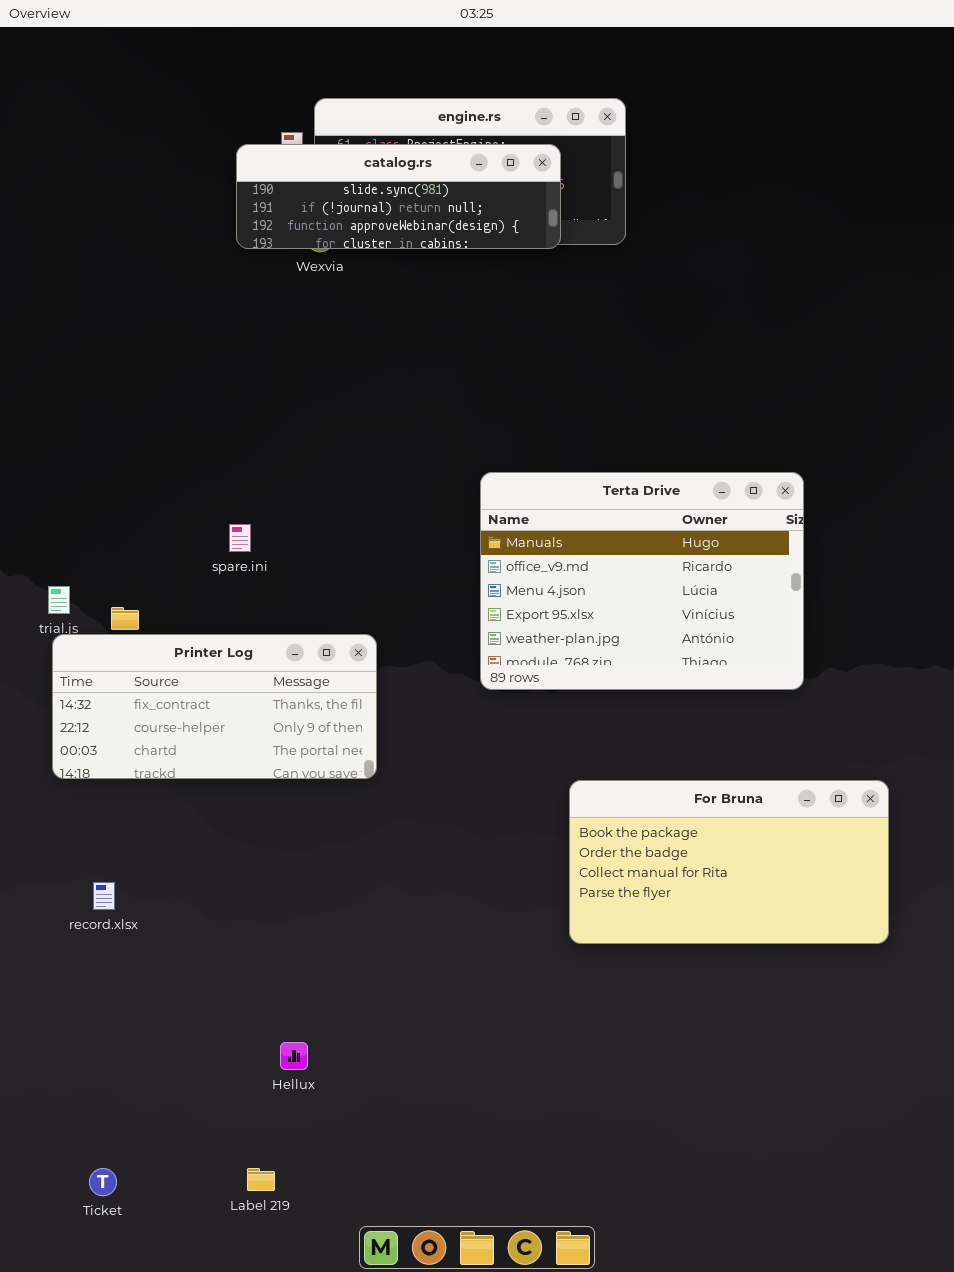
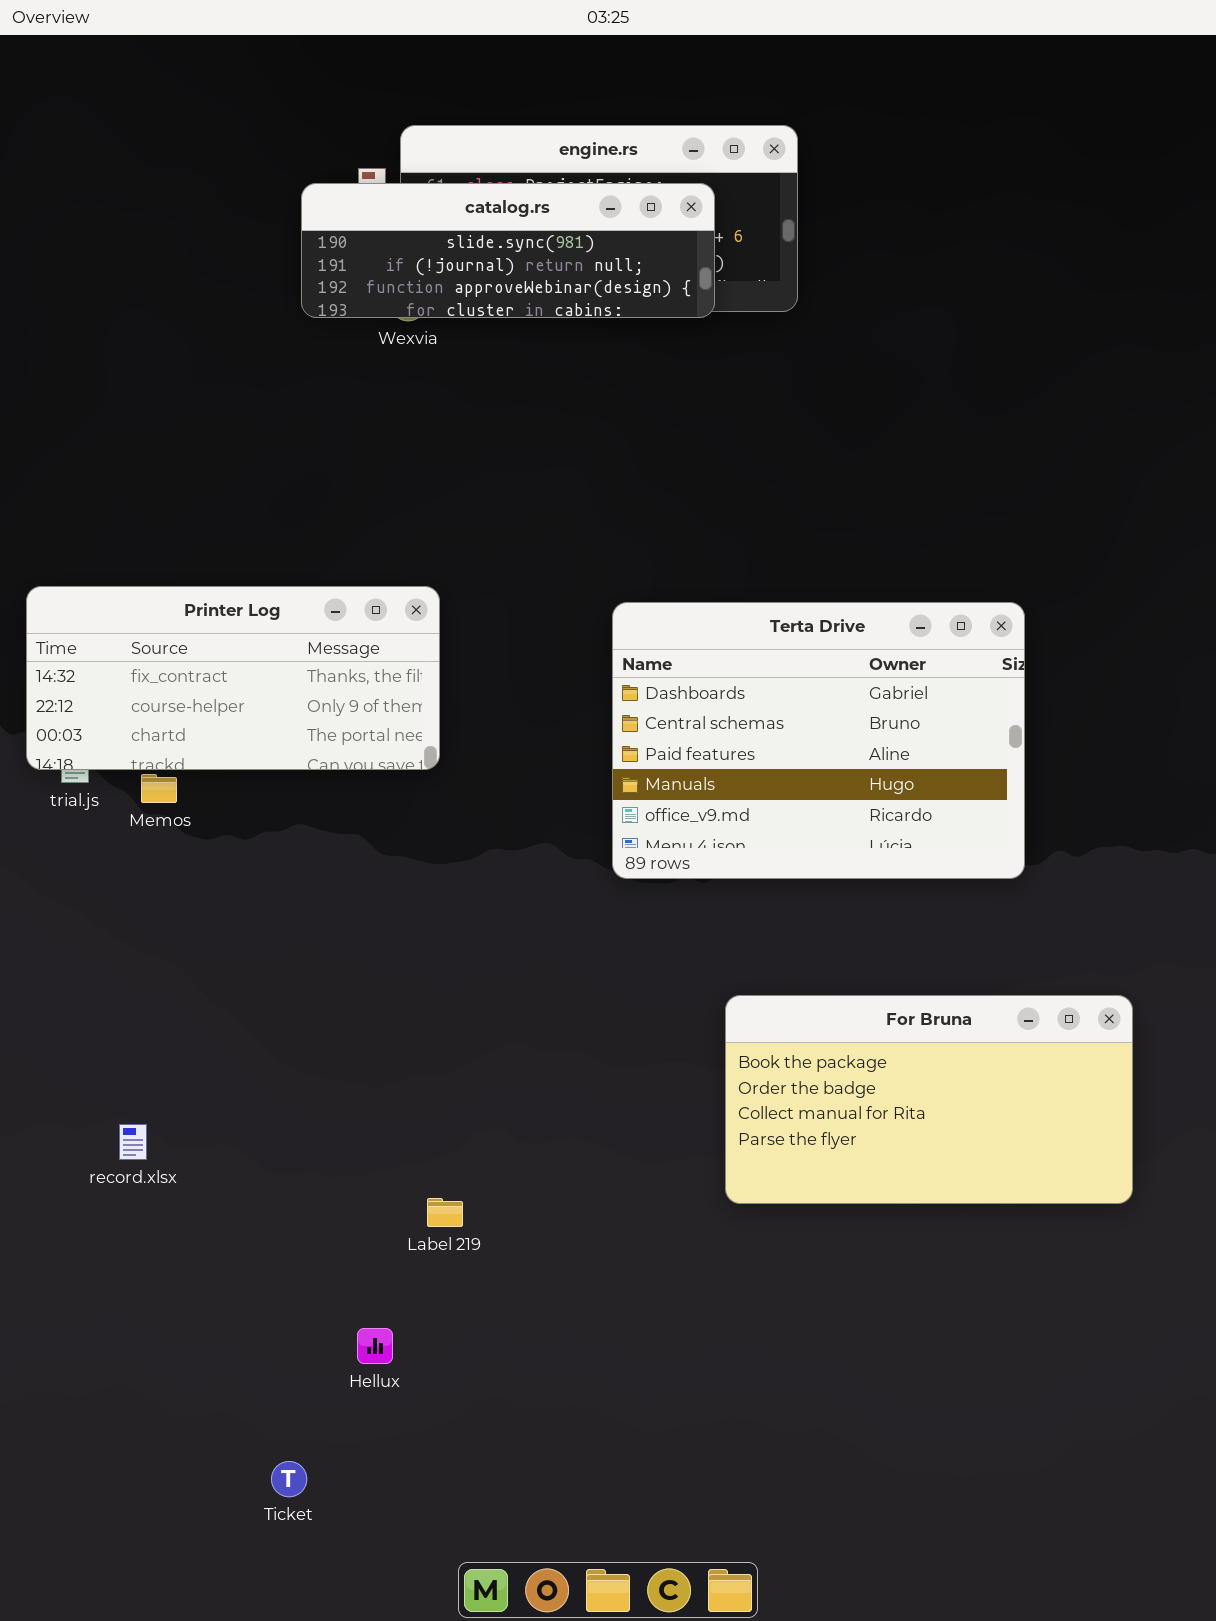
Terta Drive: [480,472,804,690] -> [612,602,1025,879], scrolled up 3 rows
Printer Log: [52,634,377,779] -> [26,586,440,770], moved
Ticket: [89,1168,117,1196] -> [271,1461,307,1497], moved
Label 219: [247,1168,275,1191] -> [427,1198,463,1227], moved

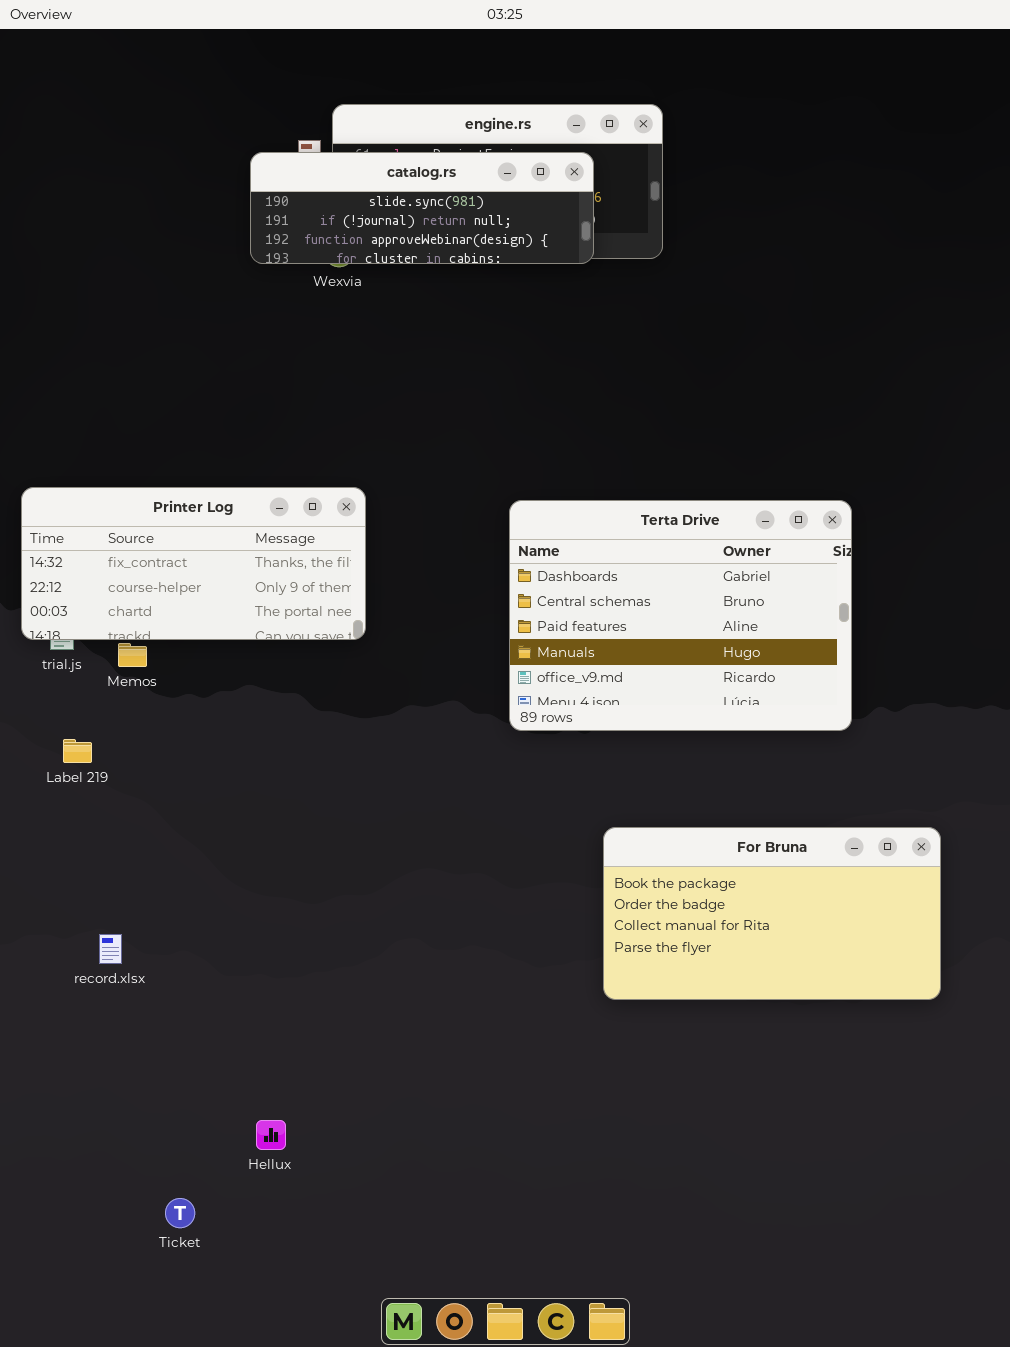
Label 219: [427,1198,463,1227] -> [63,739,92,763], moved
Hellux: [357,1328,393,1364] -> [256,1120,286,1150], moved
Ticket: [271,1461,307,1497] -> [165,1198,195,1228], moved

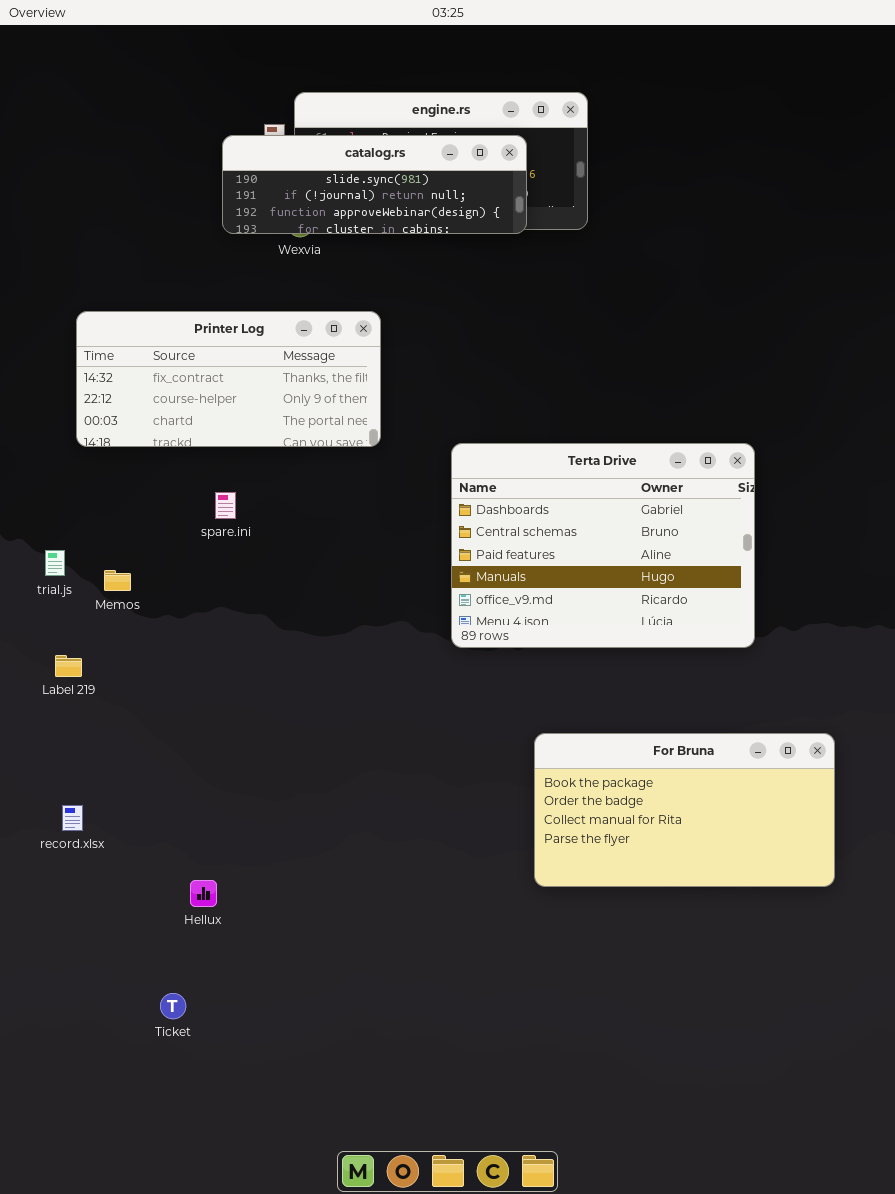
Printer Log: [21,487,366,640] -> [76,311,381,447], moved
record.xlsx: [99,934,122,964] -> [62,805,83,831], moved
Hellux: [256,1120,286,1150] -> [190,880,217,907], moved
Ticket: [165,1198,195,1228] -> [160,993,186,1019], moved

